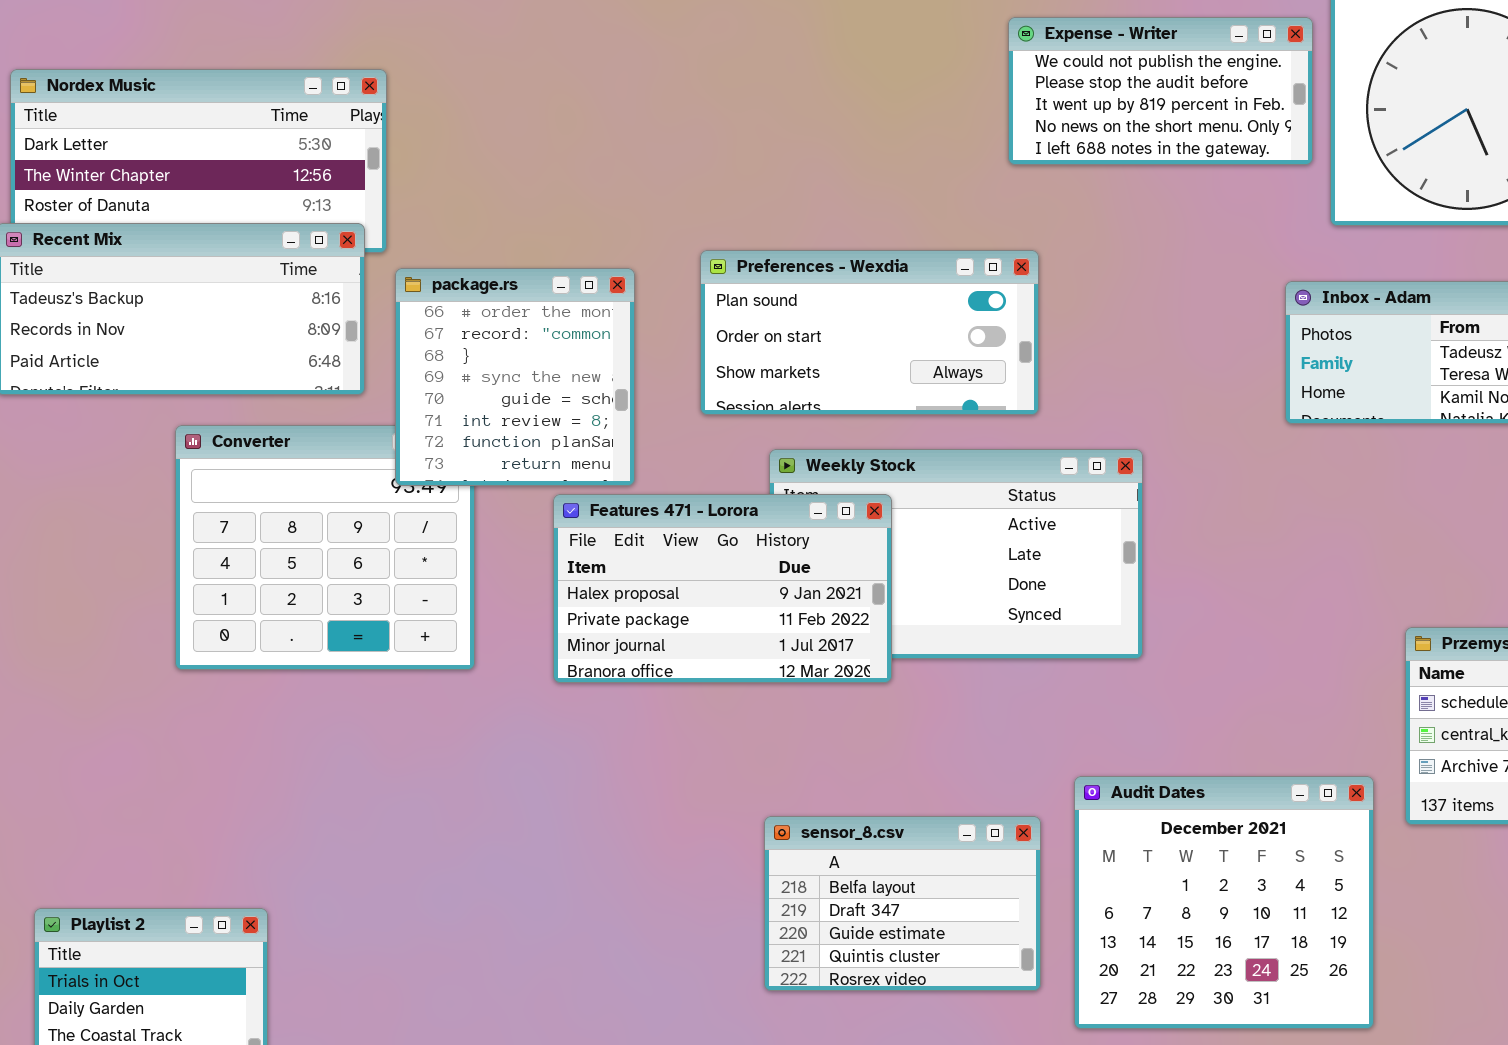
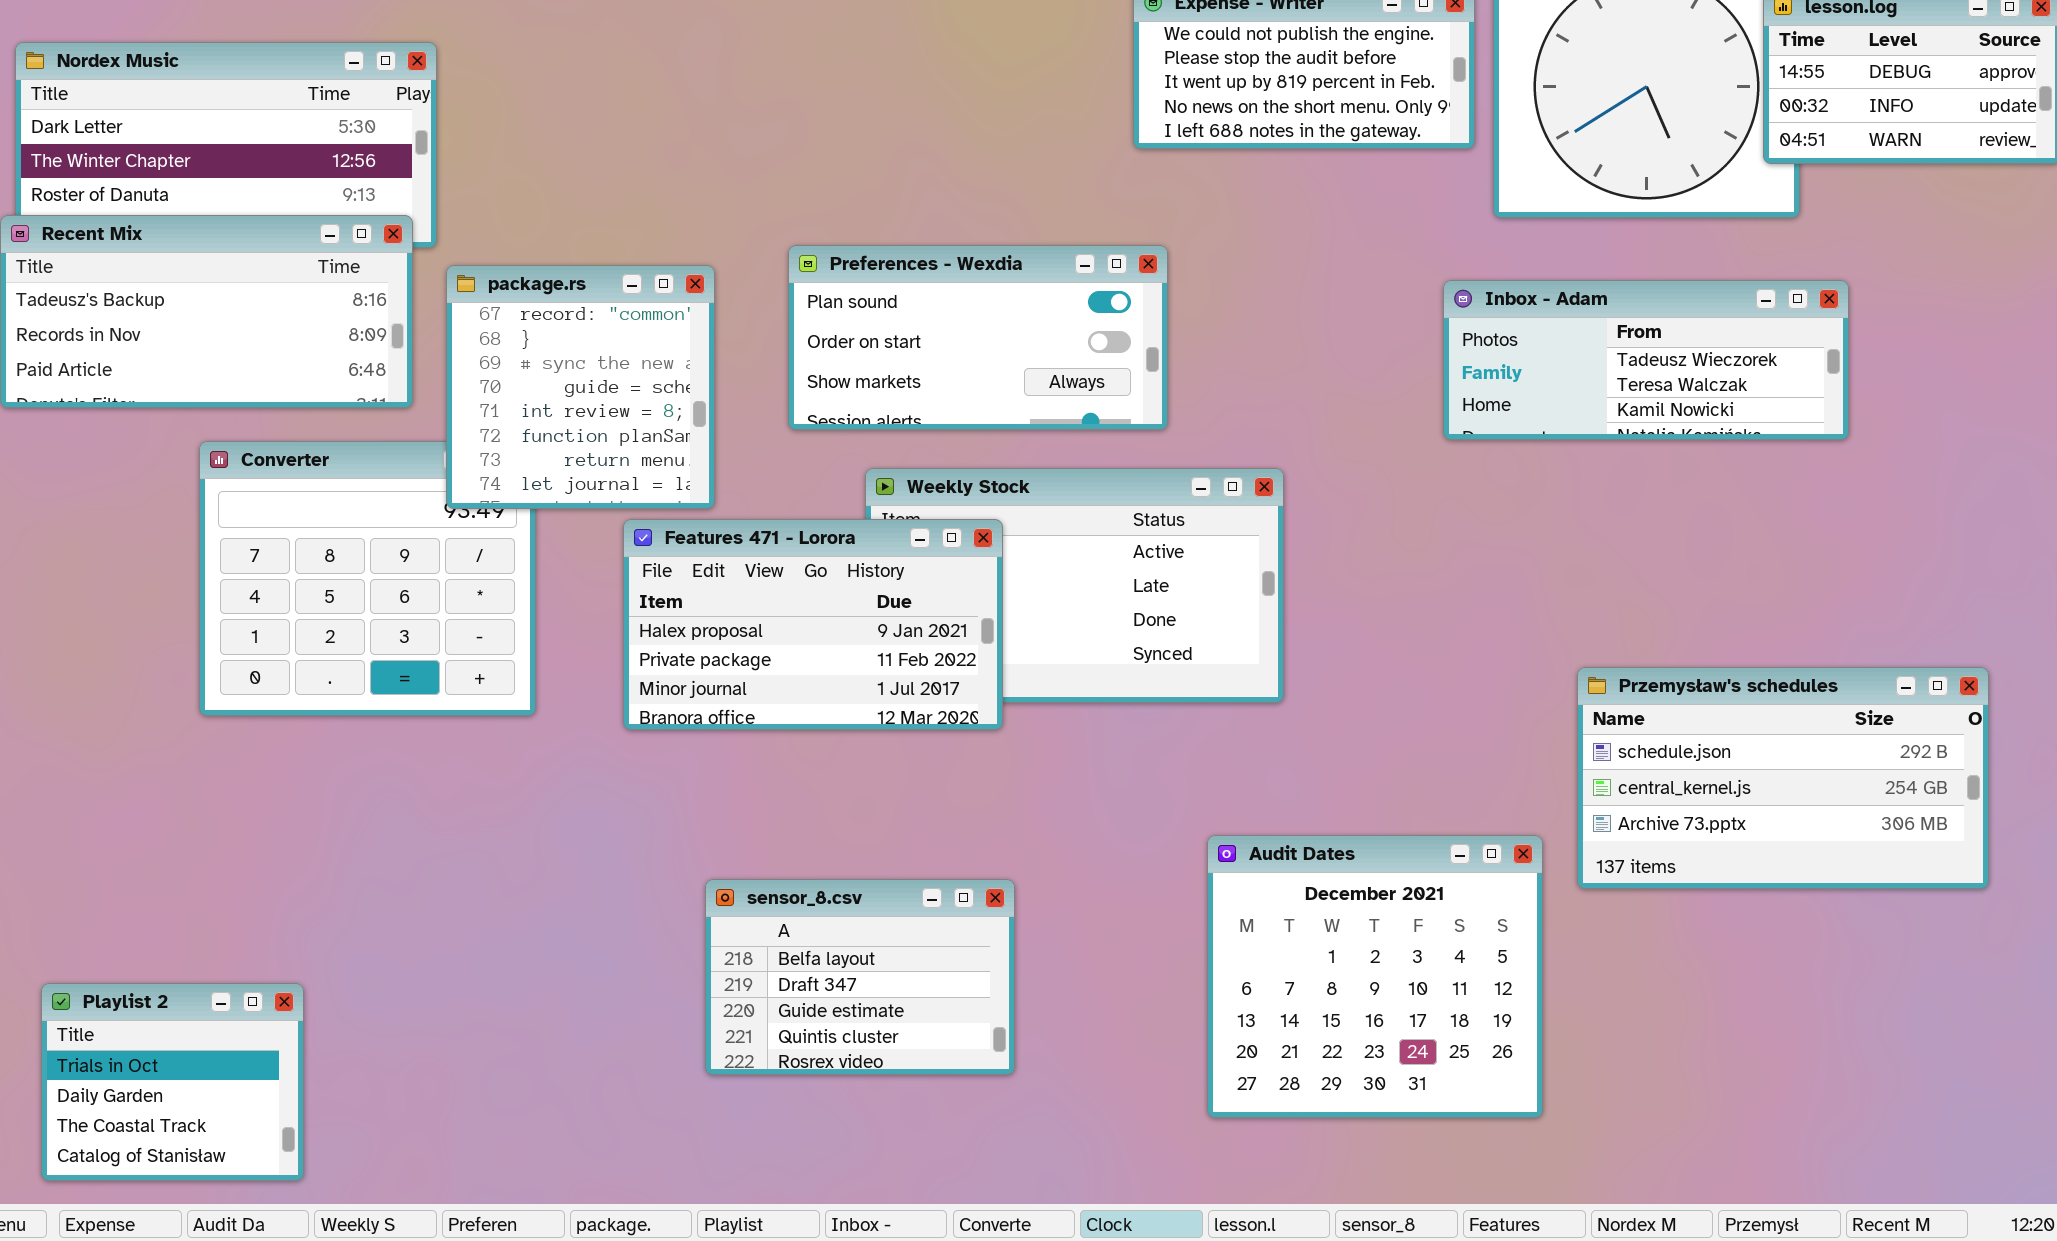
package.rs: [395,268,635,486] -> [446,265,715,509], scrolled down 1 row
sensor_8.csv: [764,816,1041,991] -> [705,879,1015,1075], moved

